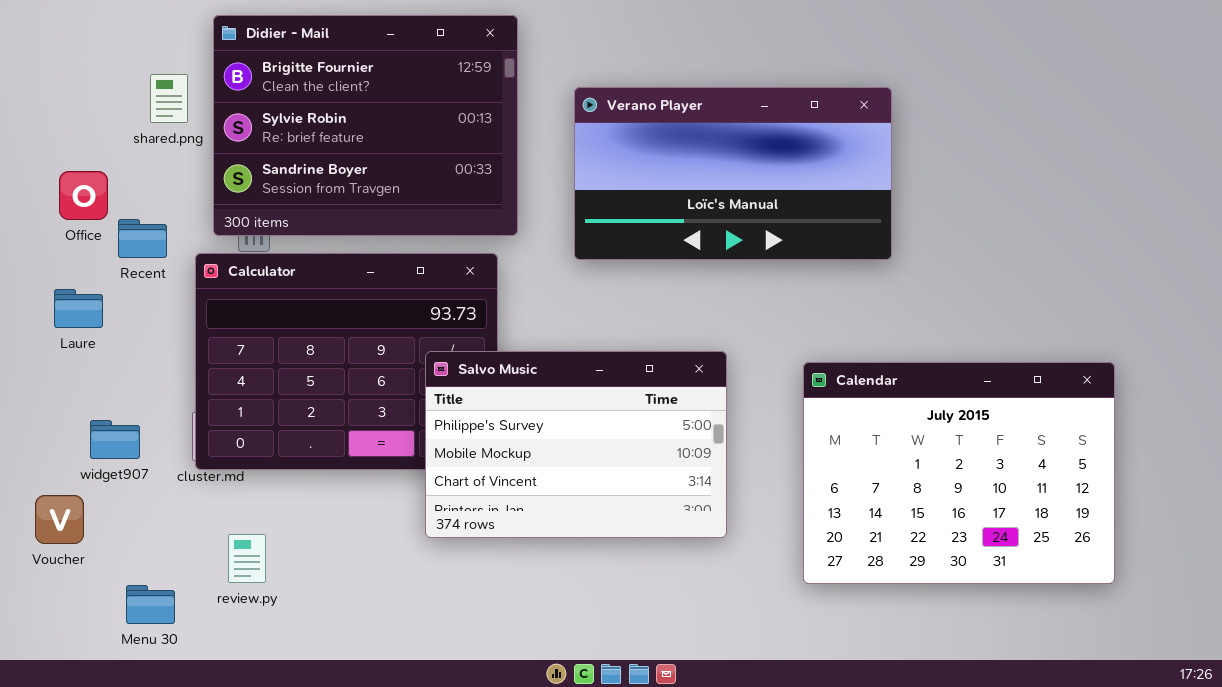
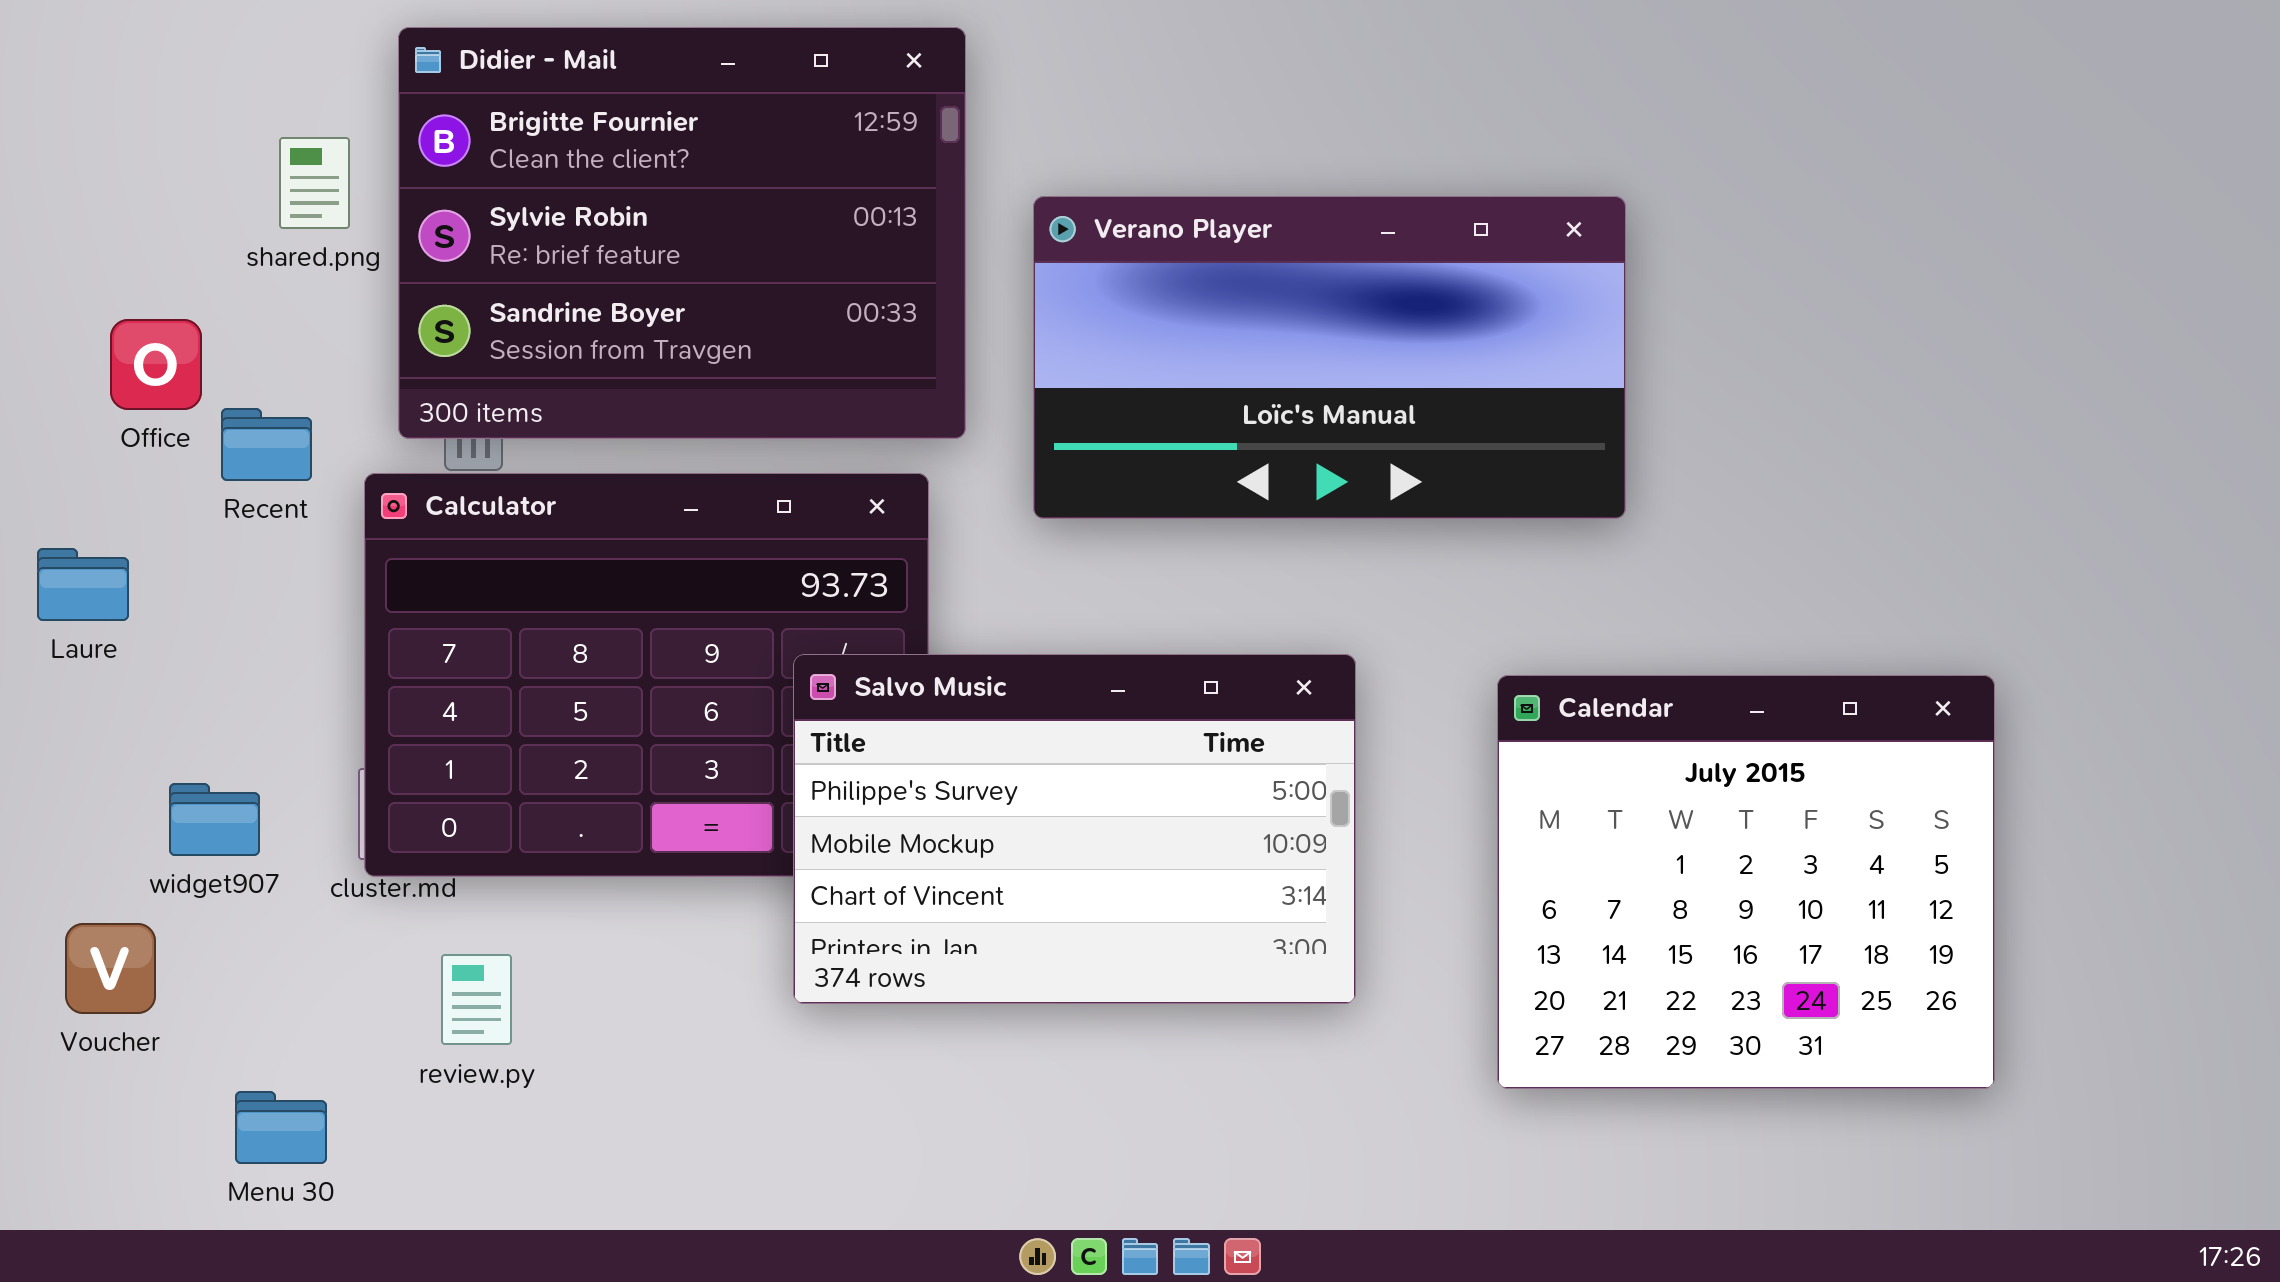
Verano Player: [574,87,892,260] -> [1033,196,1626,519], moved
Laure: [54,289,103,328] -> [37,548,129,621], moved
Calendar: [803,362,1115,584] -> [1497,675,1995,1089], resized
review.py: [228,534,266,583] -> [441,954,512,1045], moved

